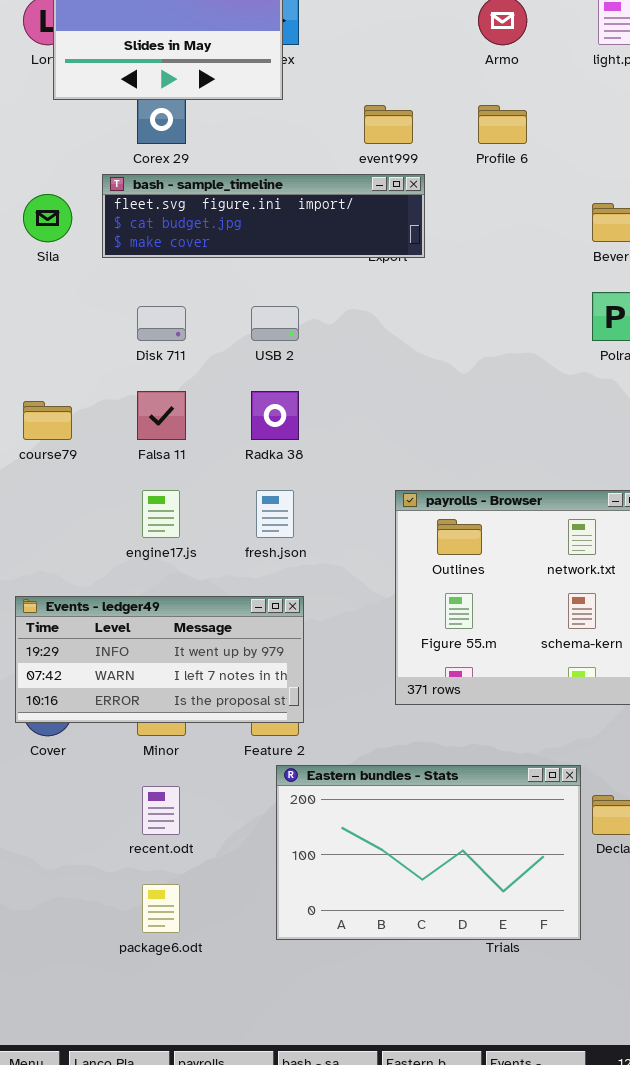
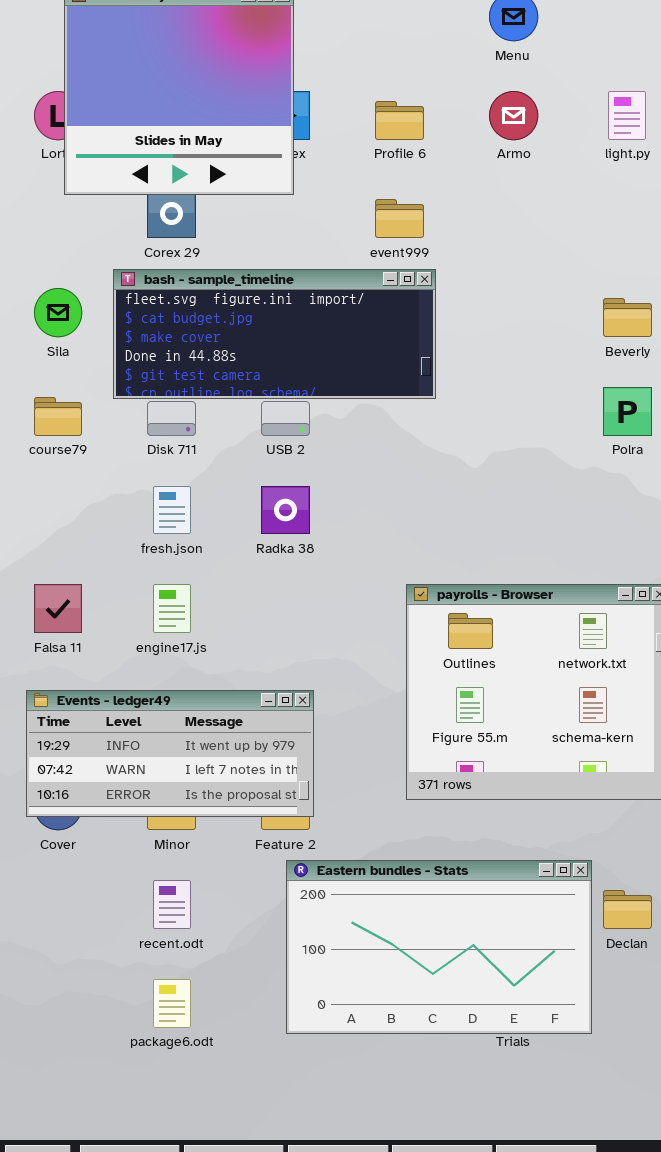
Profile 6: [478,105,527,144] -> [375,101,424,140], moved
bash - sample_timeline: [102,174,425,258] -> [113,269,436,399], resized
Falsa 11: [137,391,186,440] -> [34,584,82,633], moved
course79: [23,401,72,440] -> [34,397,82,436], moved
fresh.json: [256,490,294,538] -> [153,486,191,534], moved

